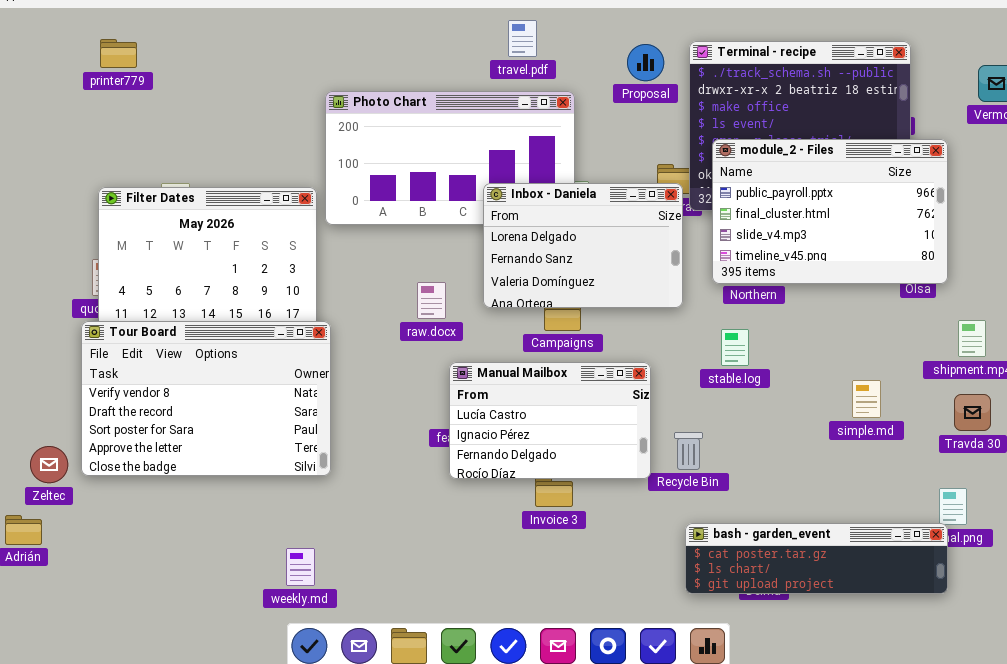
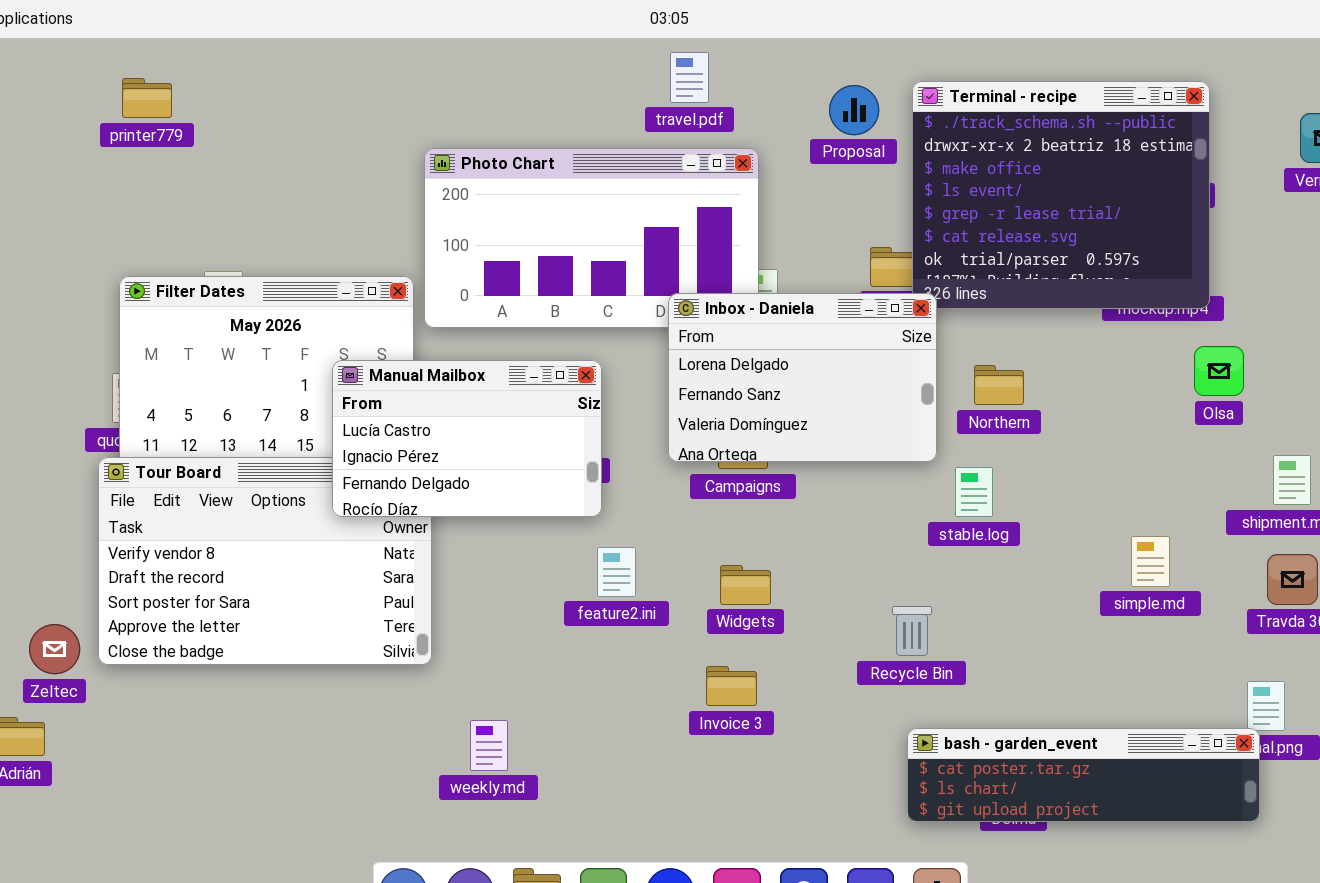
module_2 - Files: [712,139,948,284] -> none, closed
Inbox - Daniela: [483,183,683,308] -> [668,293,937,462], moved
Manual Mailbox: [449,362,651,479] -> [332,360,602,517], moved
weekly.md: [286,548,315,586] -> [470,720,508,771], moved

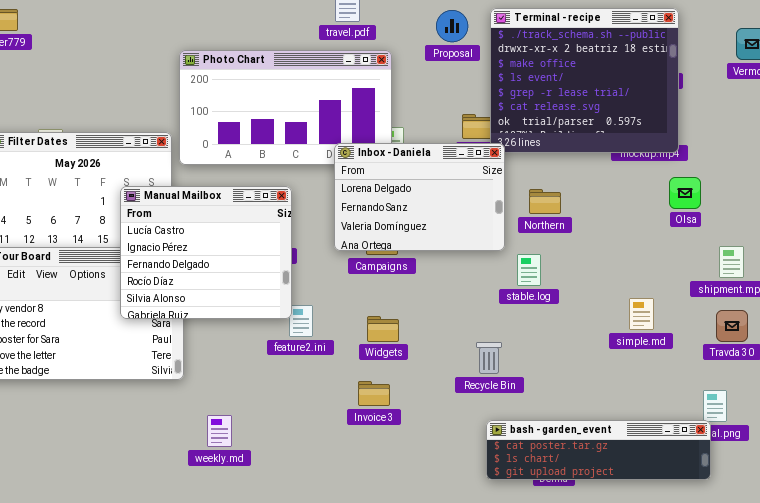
Manual Mailbox: [332,360,602,517] -> [120,186,292,319], resized

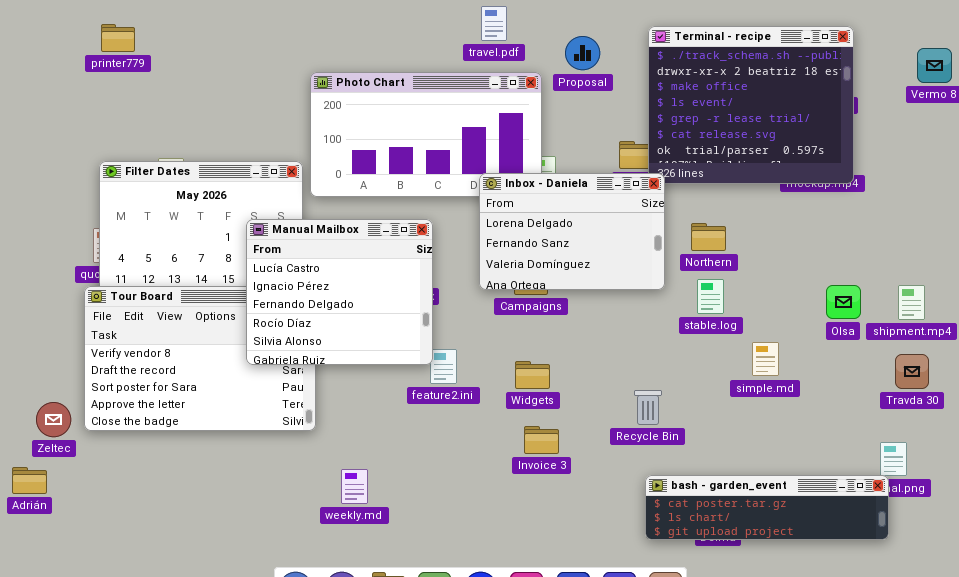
Proposal: [436,10,468,42] -> [565,36,600,70], moved
Olsa: [669,177,701,209] -> [826,285,861,319], moved
stable.log: [517,254,541,286] -> [697,279,724,314], moved
simple.md: [629,298,654,330] -> [752,342,779,376], moved
Invoice 3: [358,381,390,406] -> [524,426,559,454], moved

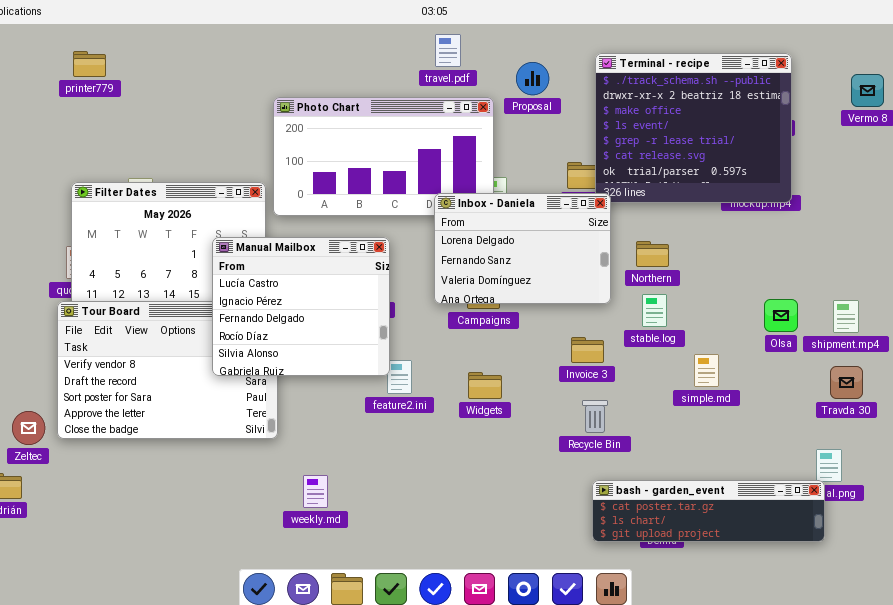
Invoice 3: [524,426,559,454] -> [571,337,604,363], moved

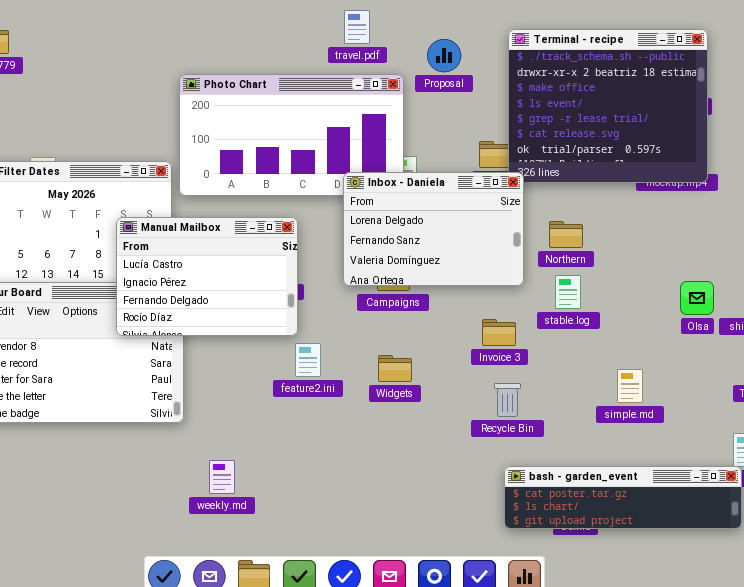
Manual Mailbox: [212,237,390,376] -> [116,217,298,336], resized
simple.md: [694,354,719,387] -> [617,369,643,403], moved

